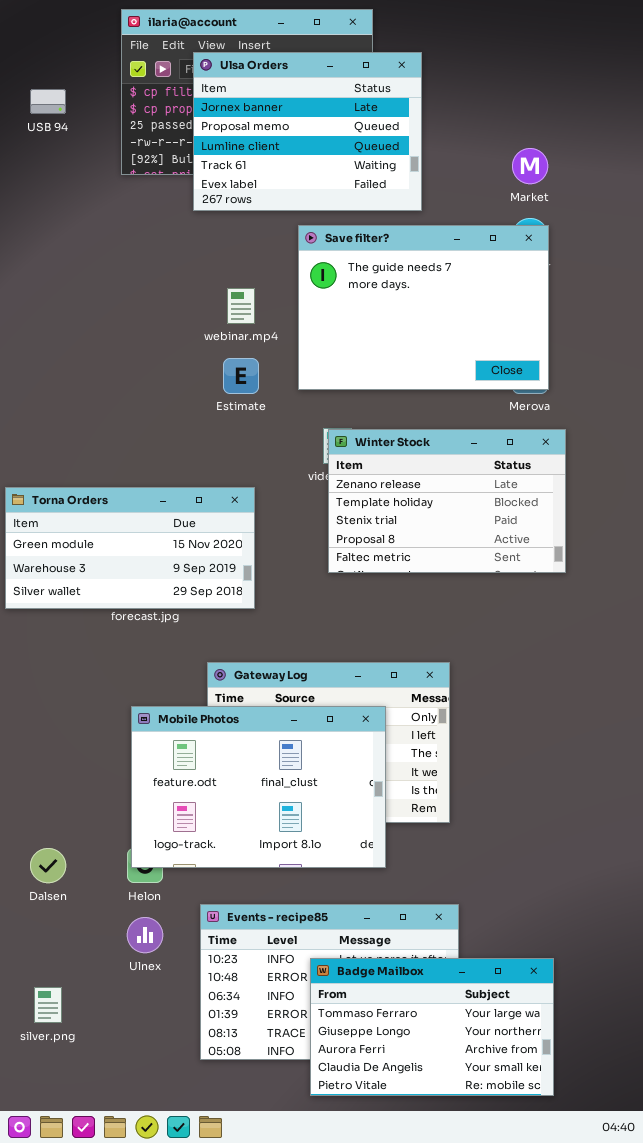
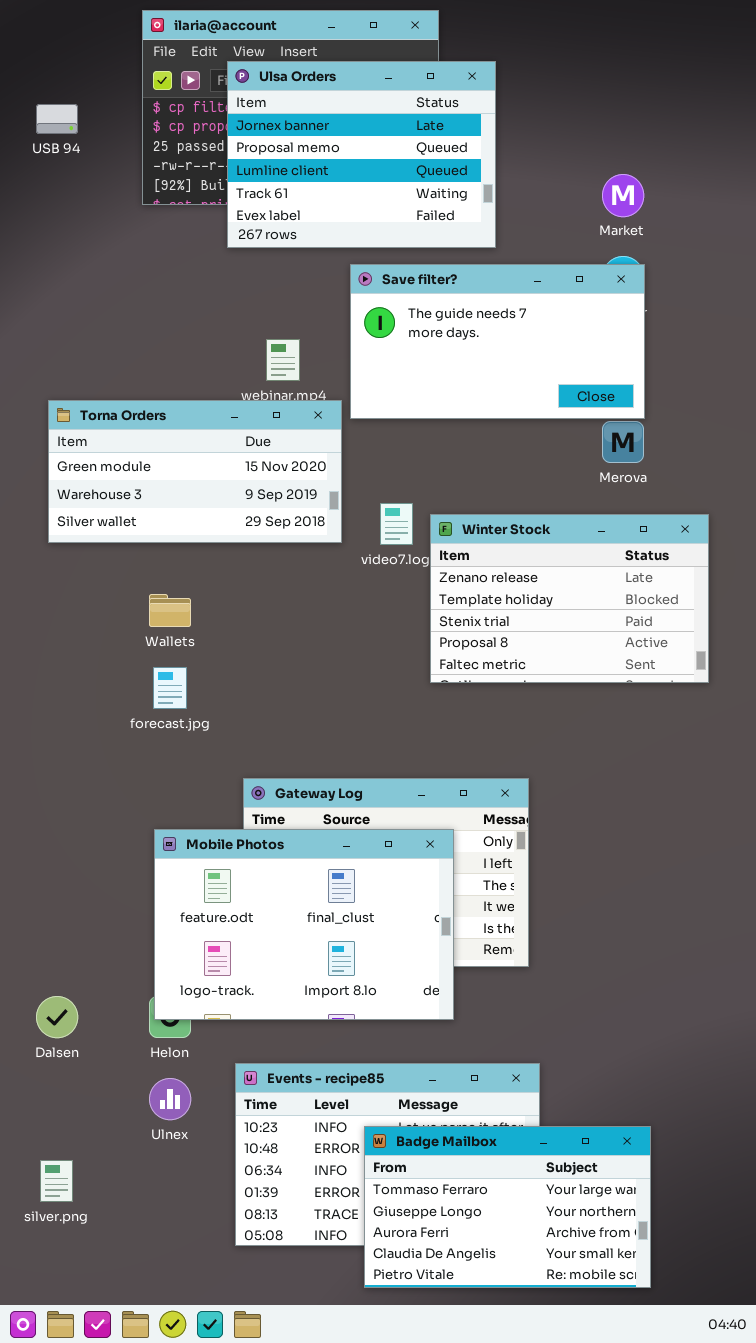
Save filter?: [298,225,549,390] -> [350,264,645,419], resized
Winter Stock: [328,429,566,573] -> [430,514,709,683], moved
Torna Orders: [5,487,255,609] -> [48,400,342,543], moved

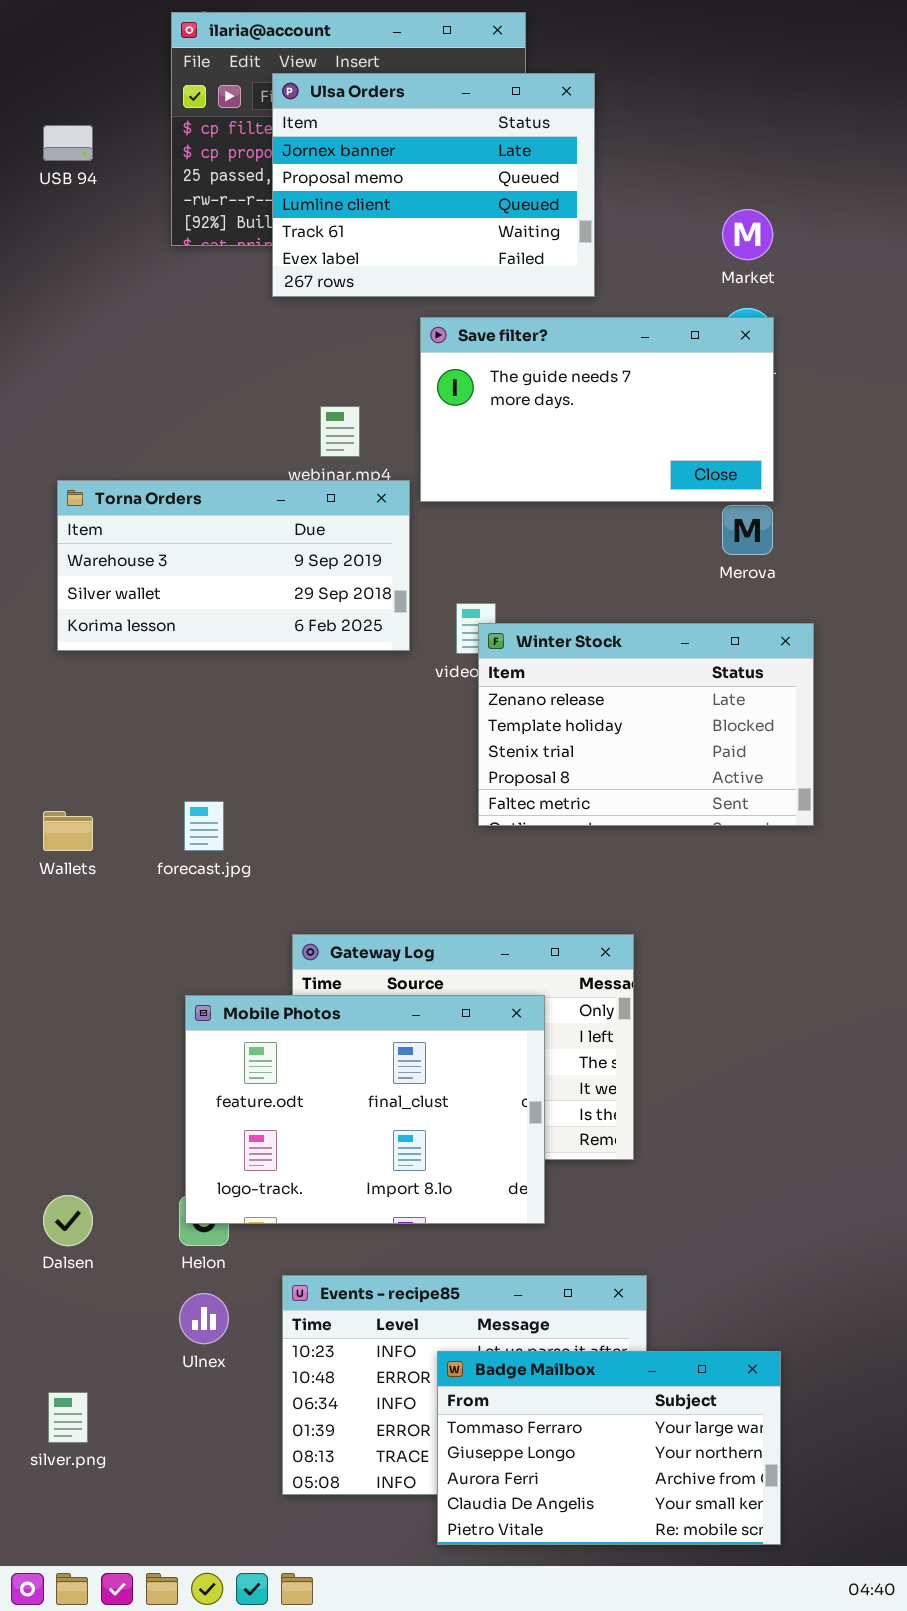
Torna Orders: [48,400,342,543] -> [57,480,410,651], scrolled down 1 row
Winter Stock: [430,514,709,683] -> [478,623,814,826], moved
Wallets: [149,594,191,627] -> [43,811,93,851], moved

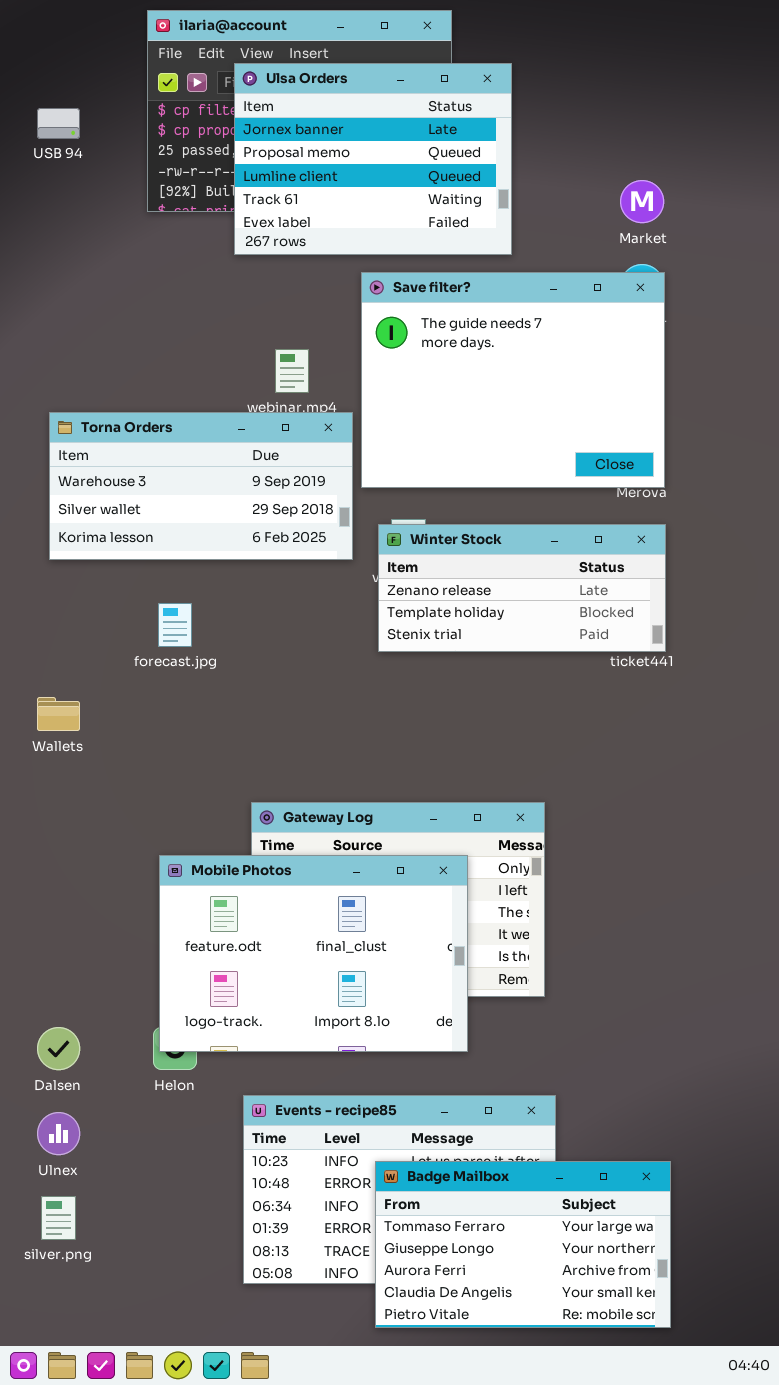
Save filter?: [420,317,774,502] -> [361,272,665,488], resized
Winter Stock: [478,623,814,826] -> [378,524,666,652], moved, resized
forecast.jpg: [184,801,224,851] -> [158,603,192,647], moved
Ulnex: [179,1293,229,1344] -> [37,1112,80,1155], moved

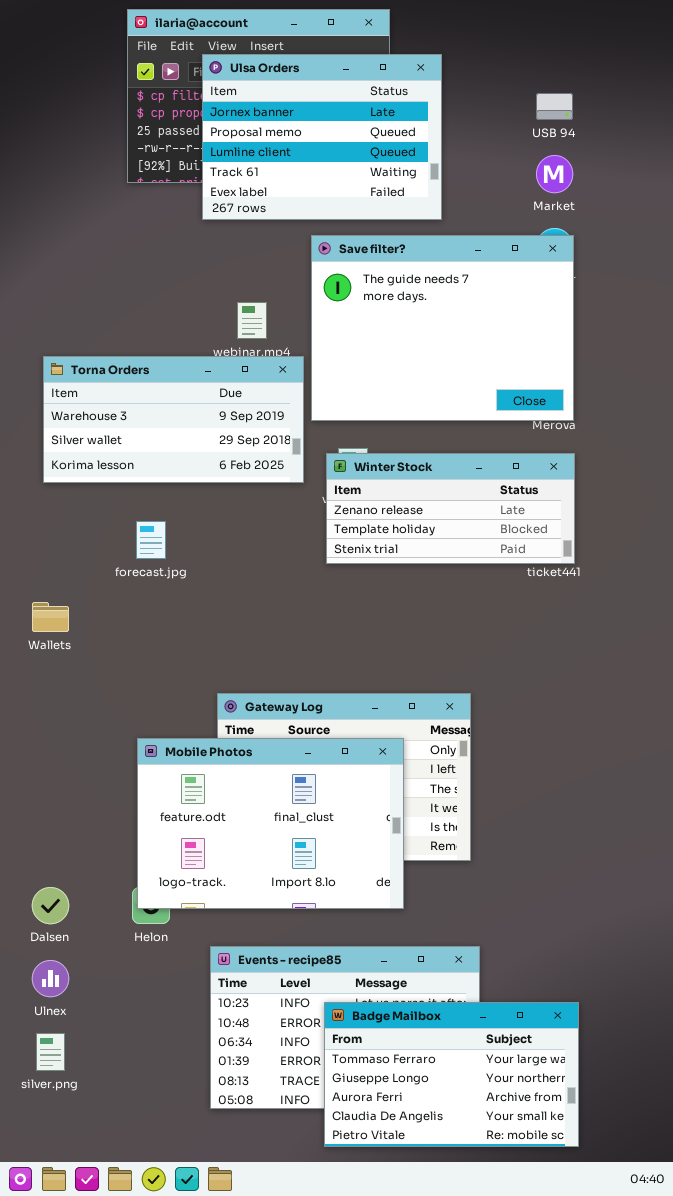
USB 94: [37,108,80,139] -> [536,93,573,120], moved

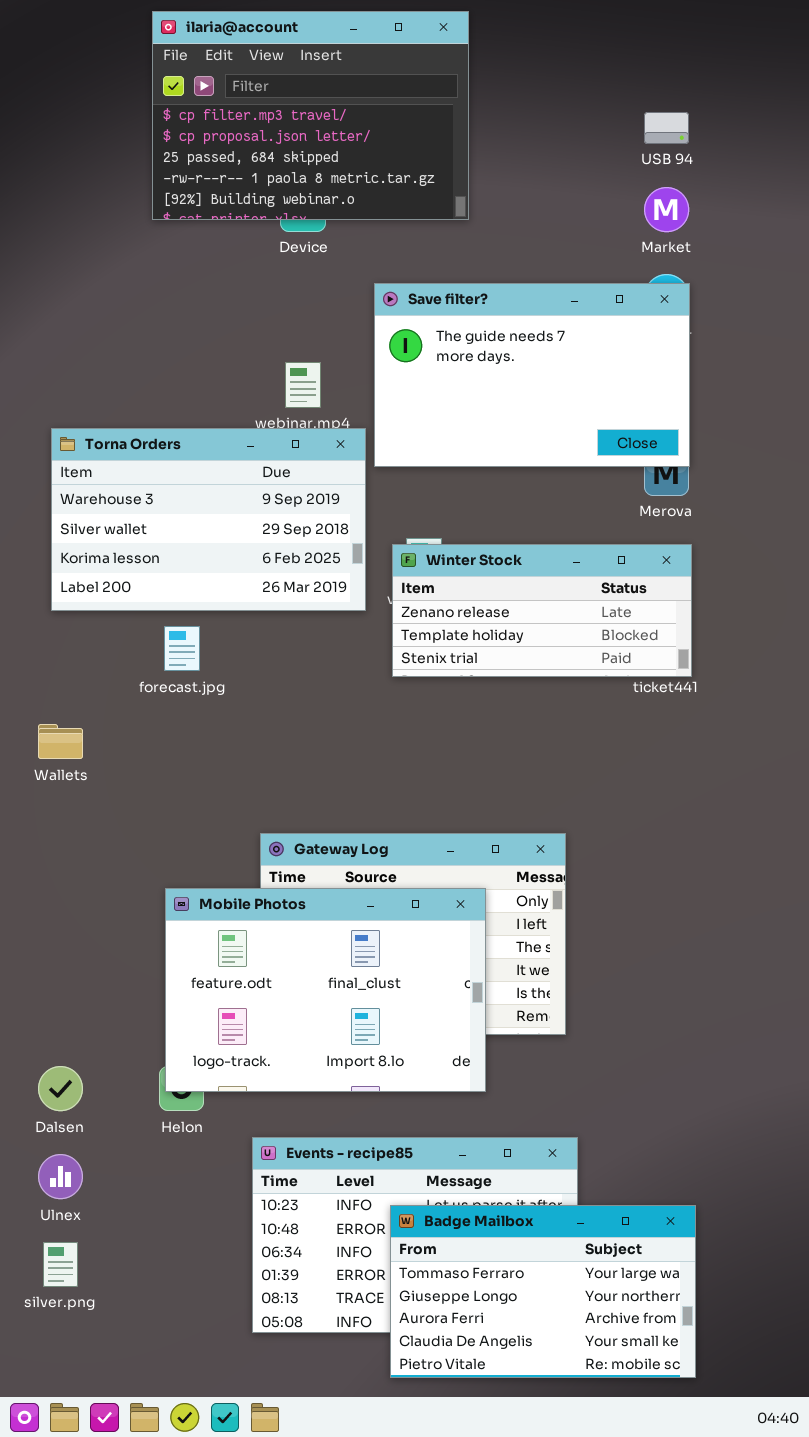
Ulsa Orders: [202,54,442,220] -> none, closed
Save filter?: [311,235,574,421] -> [374,283,690,467], resized
Torna Orders: [43,356,304,483] -> [51,428,366,611], resized

